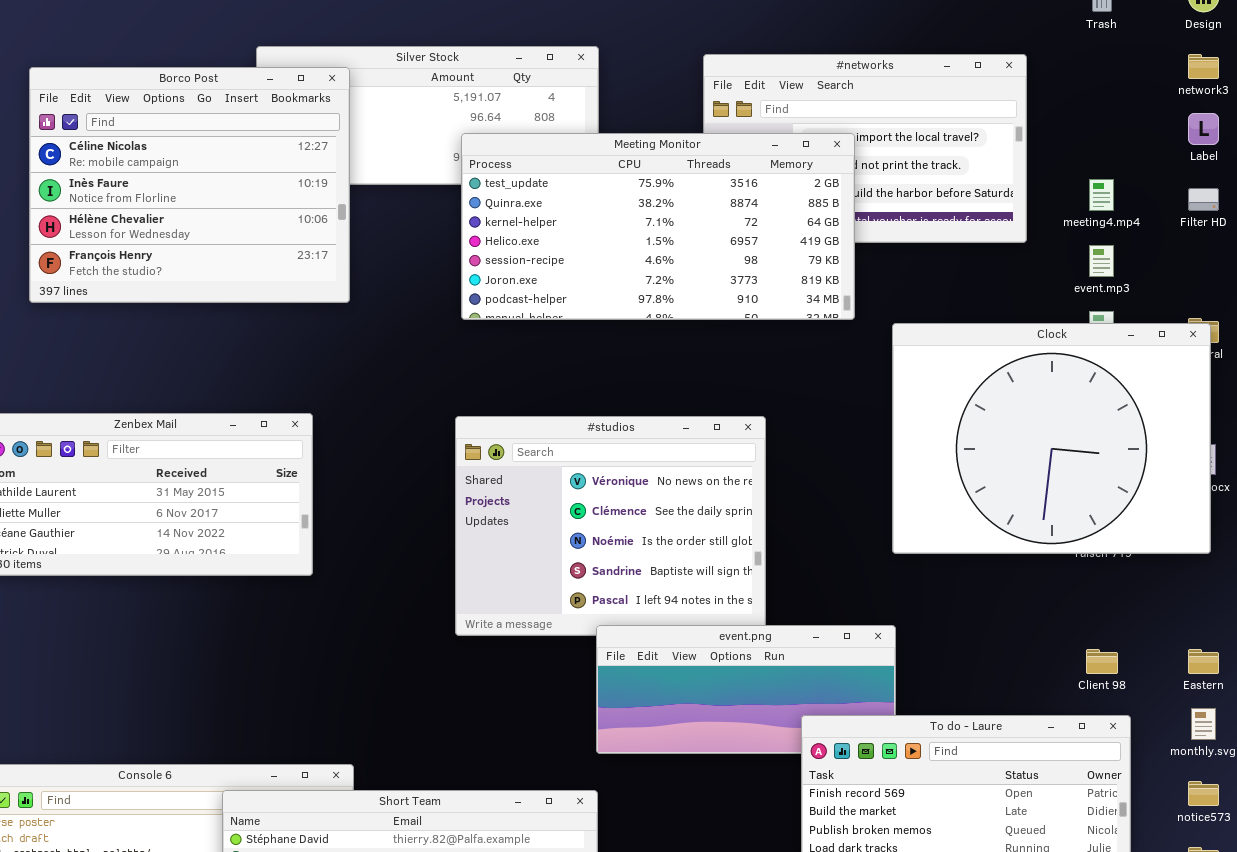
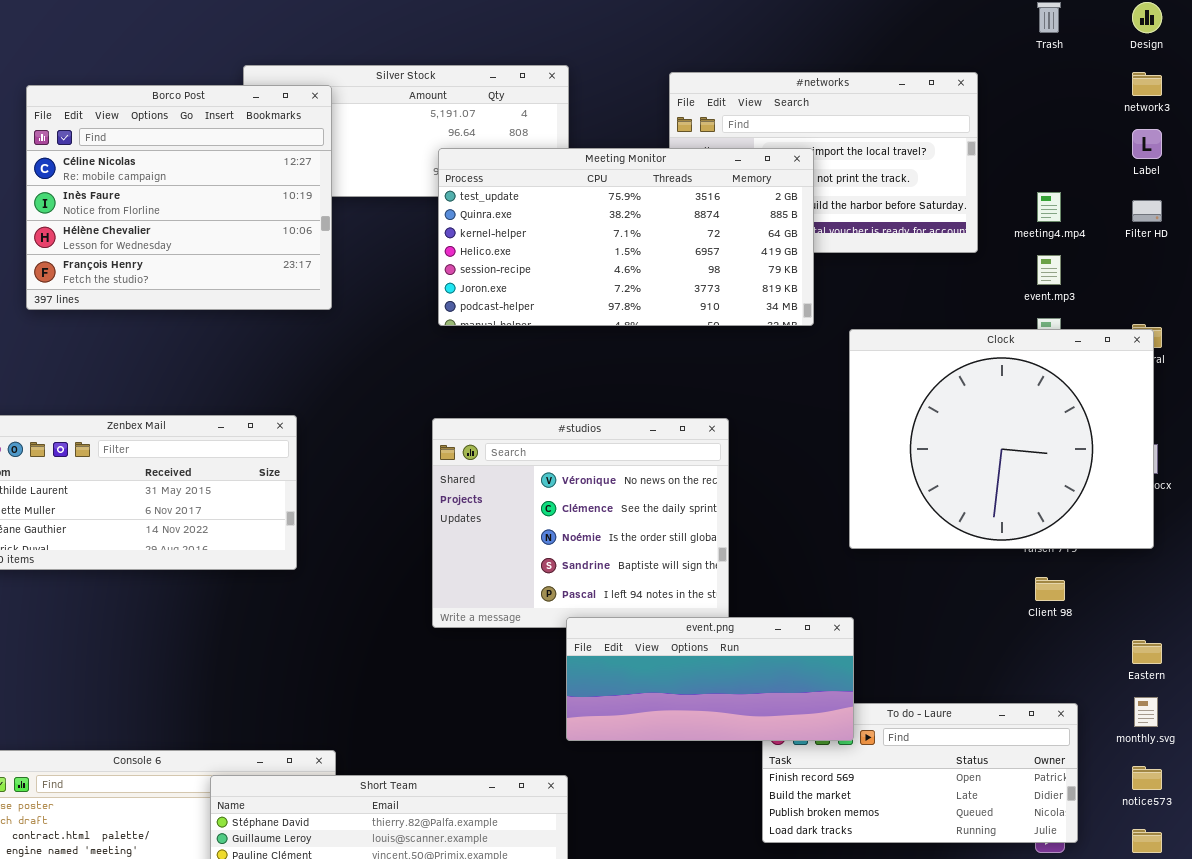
event.png: [596,625,896,754] -> [566,617,854,741], raised
Client 98: [1086,649,1118,674] -> [1035,577,1065,601], moved

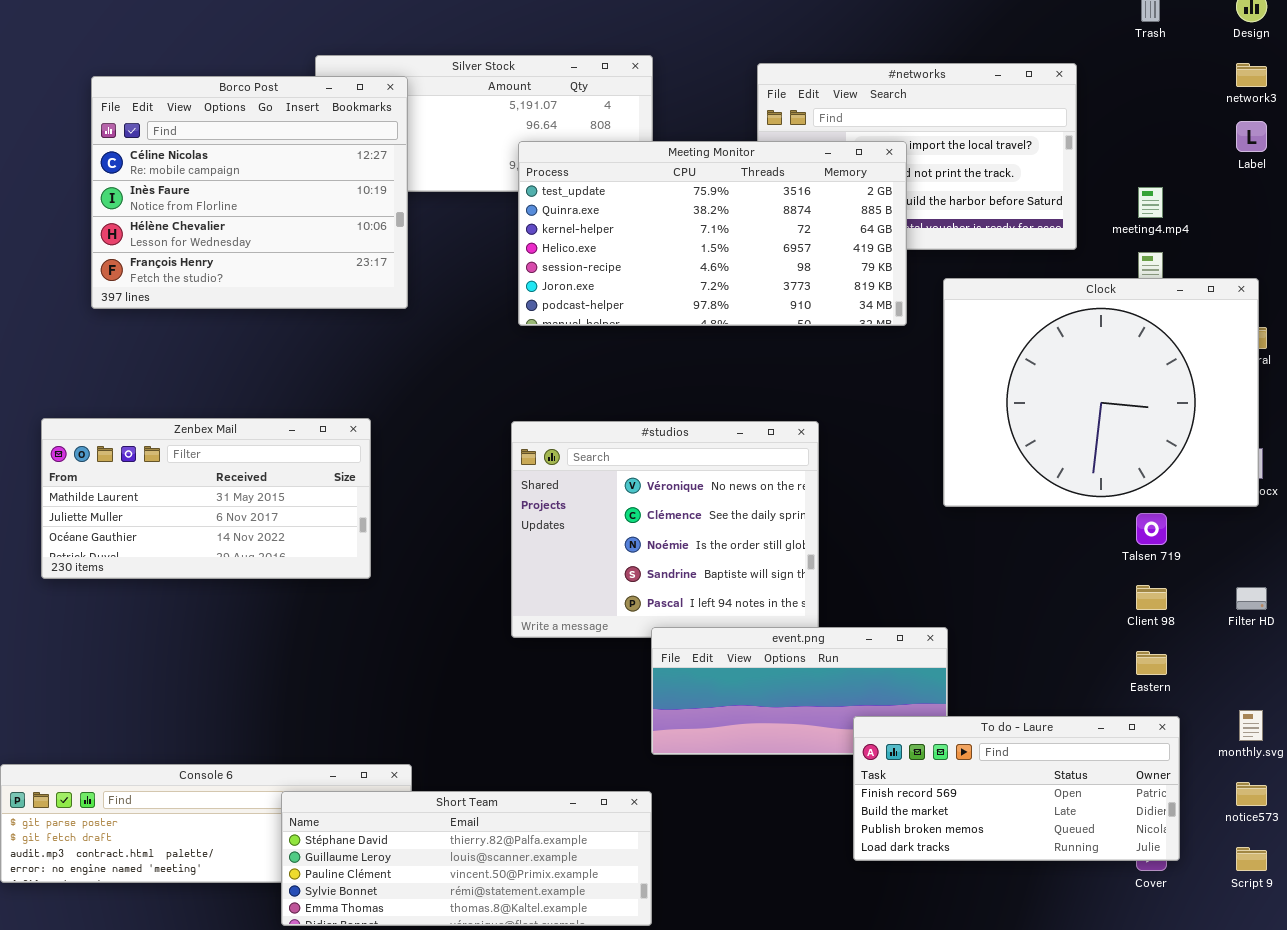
Filter HD: [1132,200,1162,222] -> [1236,587,1267,610], moved
Clock: [849,329,1154,549] -> [943,278,1259,507], moved
Eastern: [1132,640,1162,664] -> [1136,651,1167,675], moved
To do - Laure: [762,703,1078,843] -> [853,716,1180,861], raised

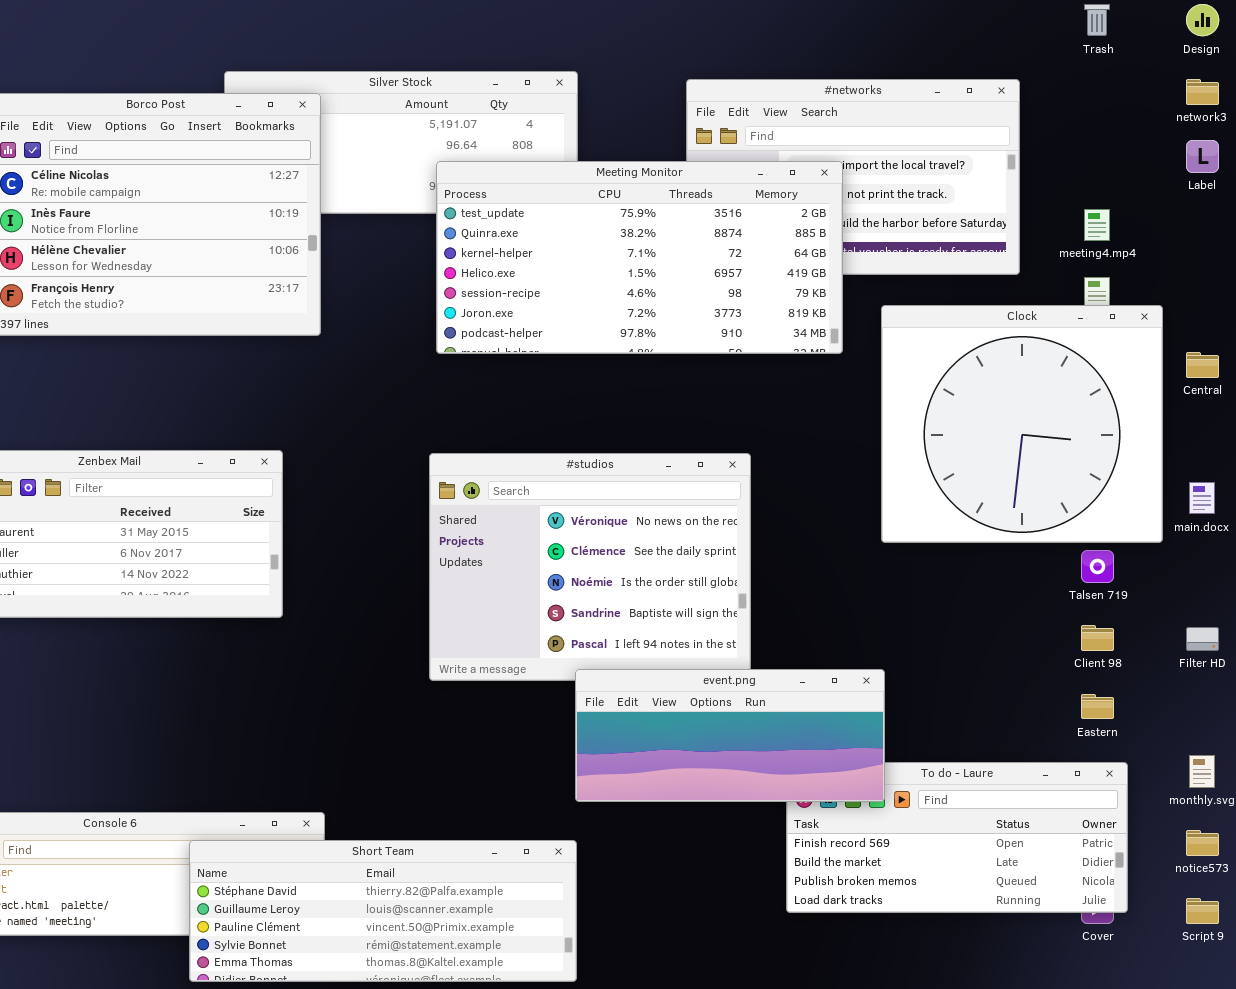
Clock: [943,278,1259,507] -> [881,305,1163,543], resized
event.png: [651,627,948,755] -> [575,669,885,802], raised

